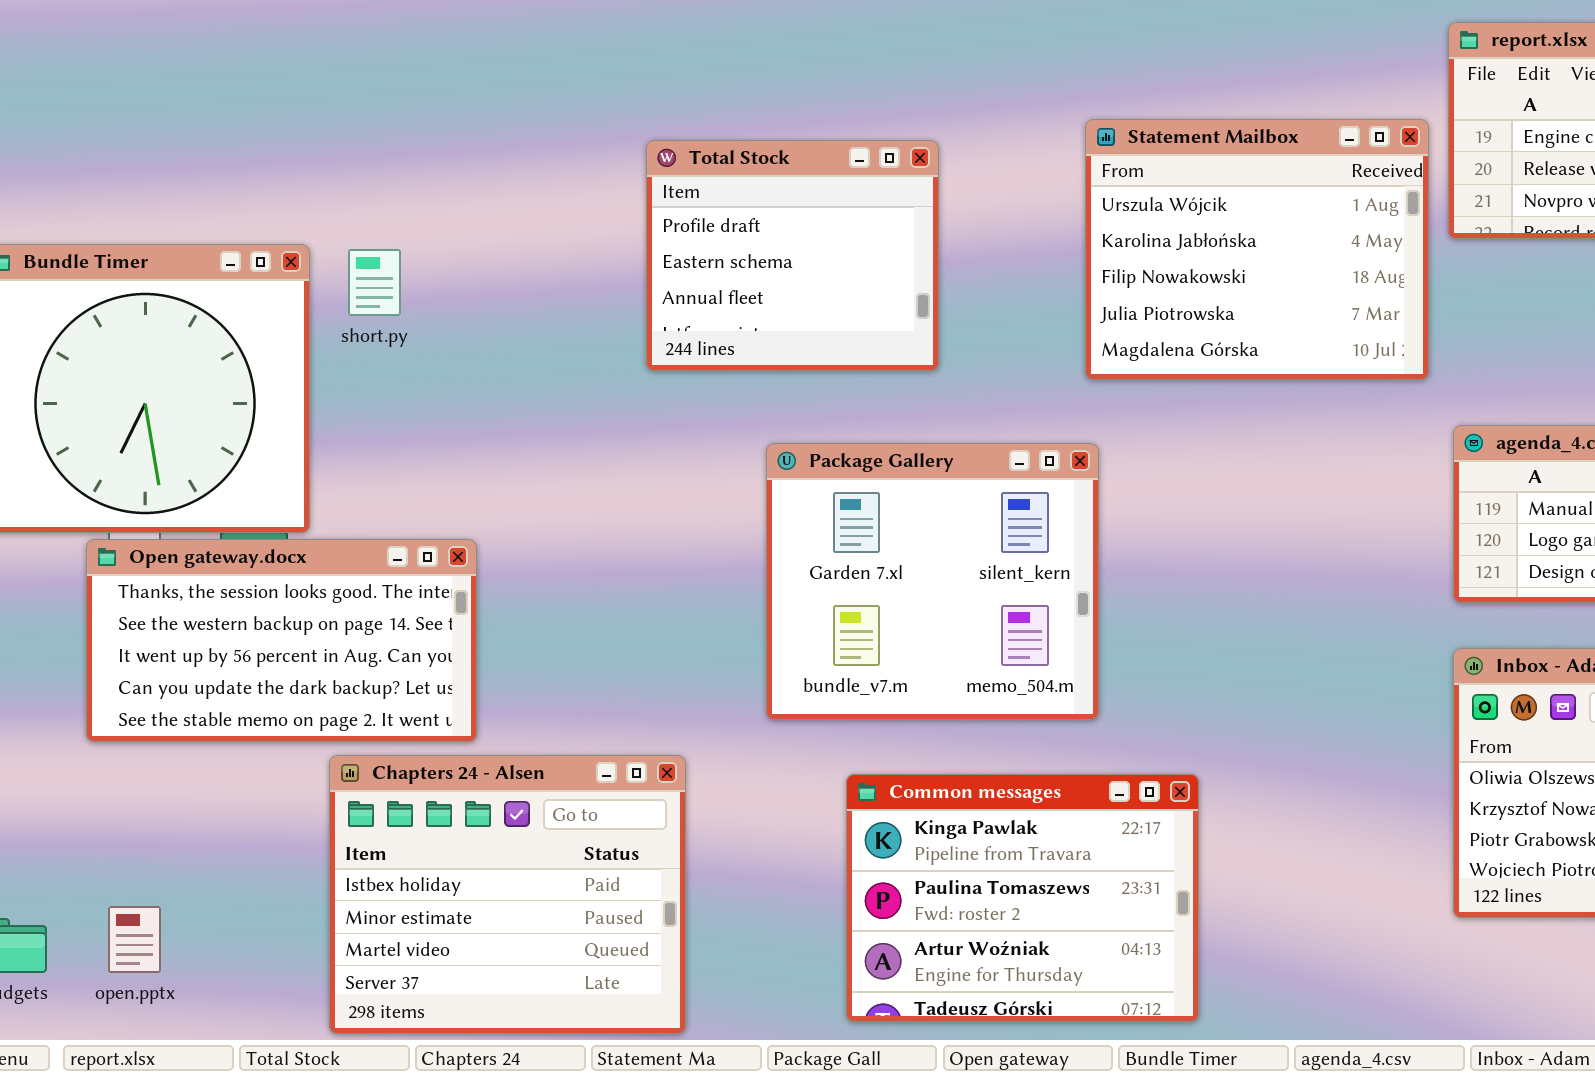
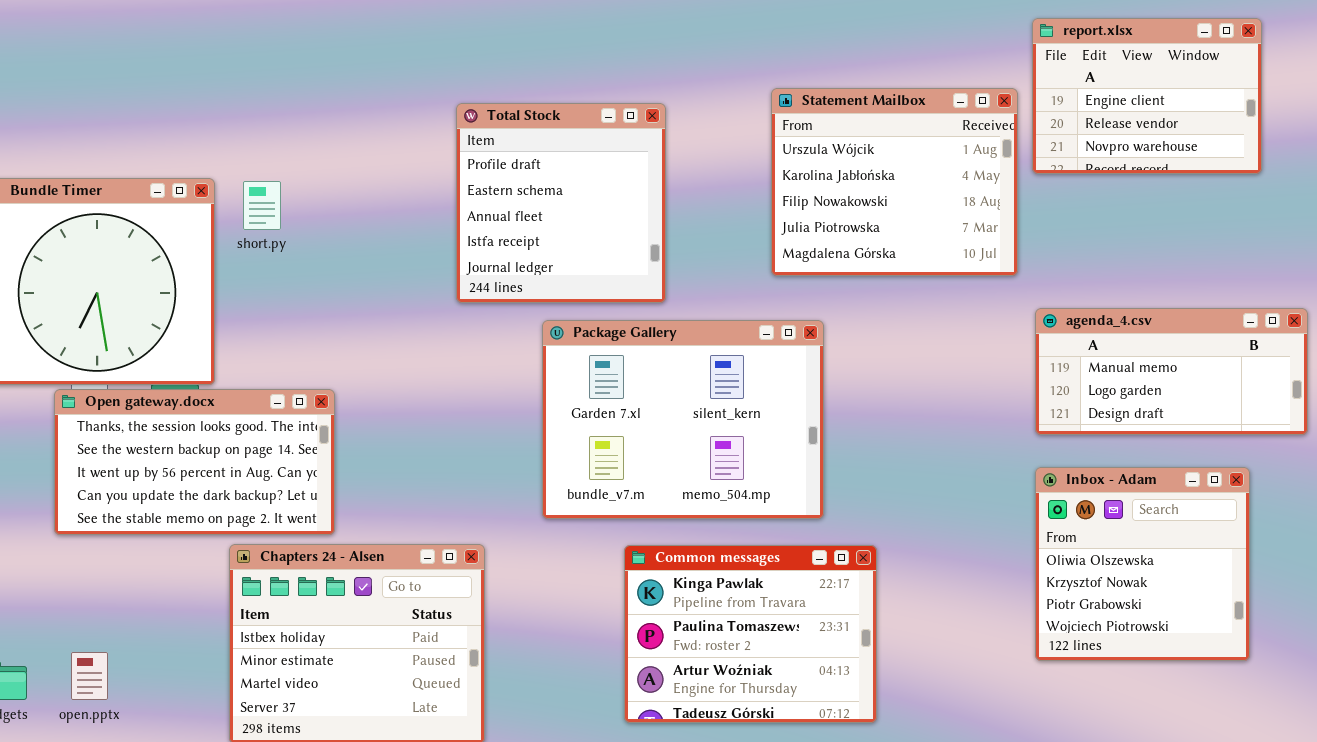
Total Stock: [646,140,939,371] -> [456,103,666,303], resized
Package Gallery: [766,443,1099,720] -> [542,320,824,519], resized
Common messages: [846,774,1199,1022] -> [624,545,877,723], moved

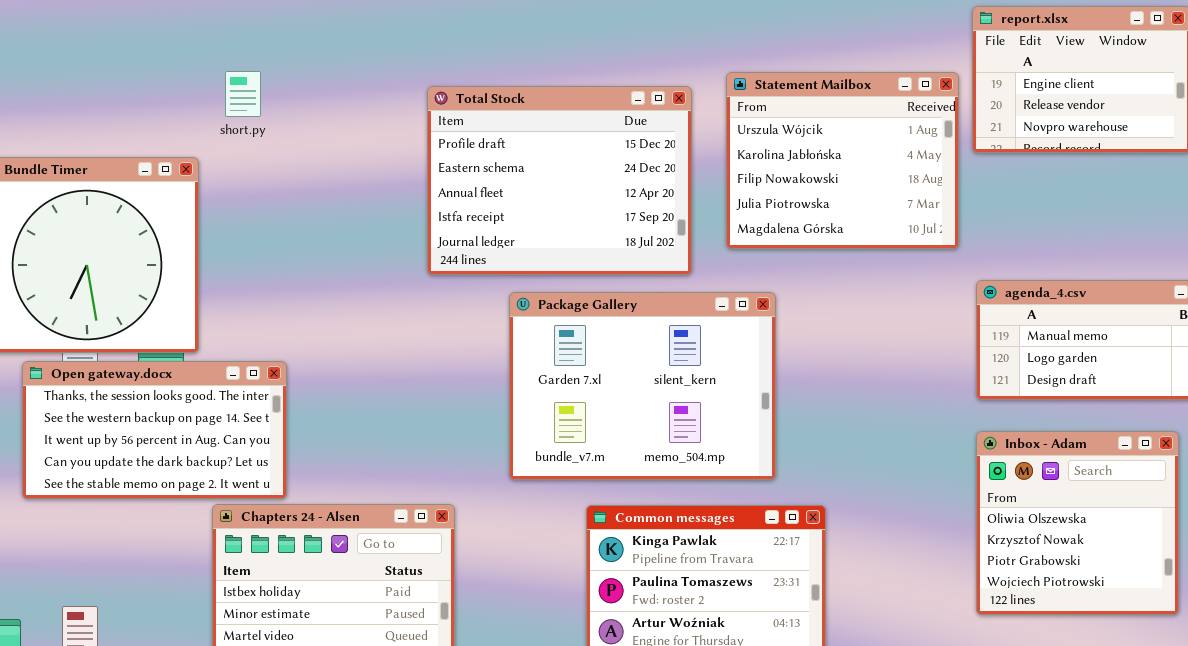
Total Stock: [456,103,666,303] -> [427,86,692,275], resized
short.py: [243,181,281,230] -> [225,71,261,117], moved
Open gateway.docx: [54,389,335,535] -> [22,361,287,499], moved

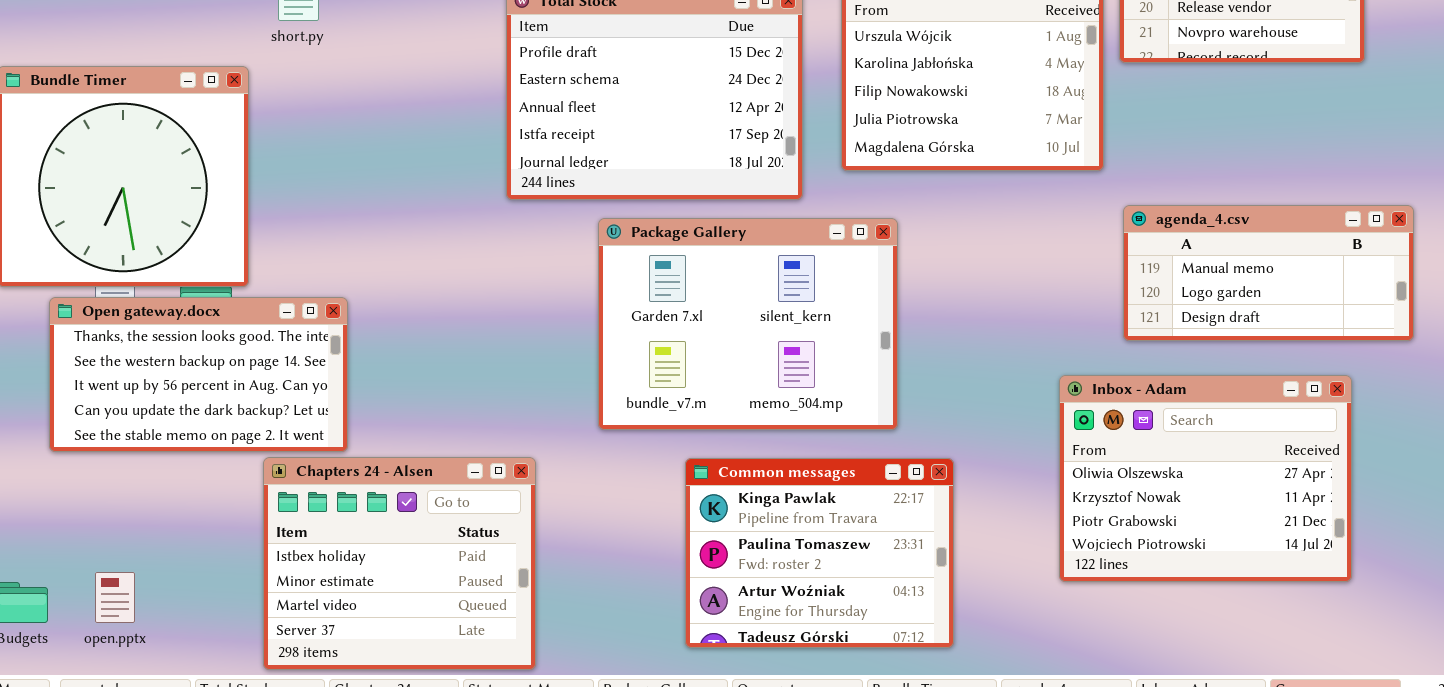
Inbox - Adam: [976,431,1179,615] -> [1059,375,1352,582], resized

